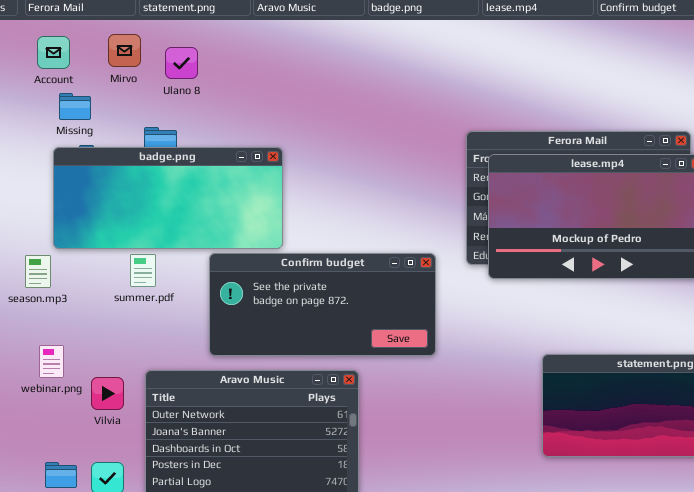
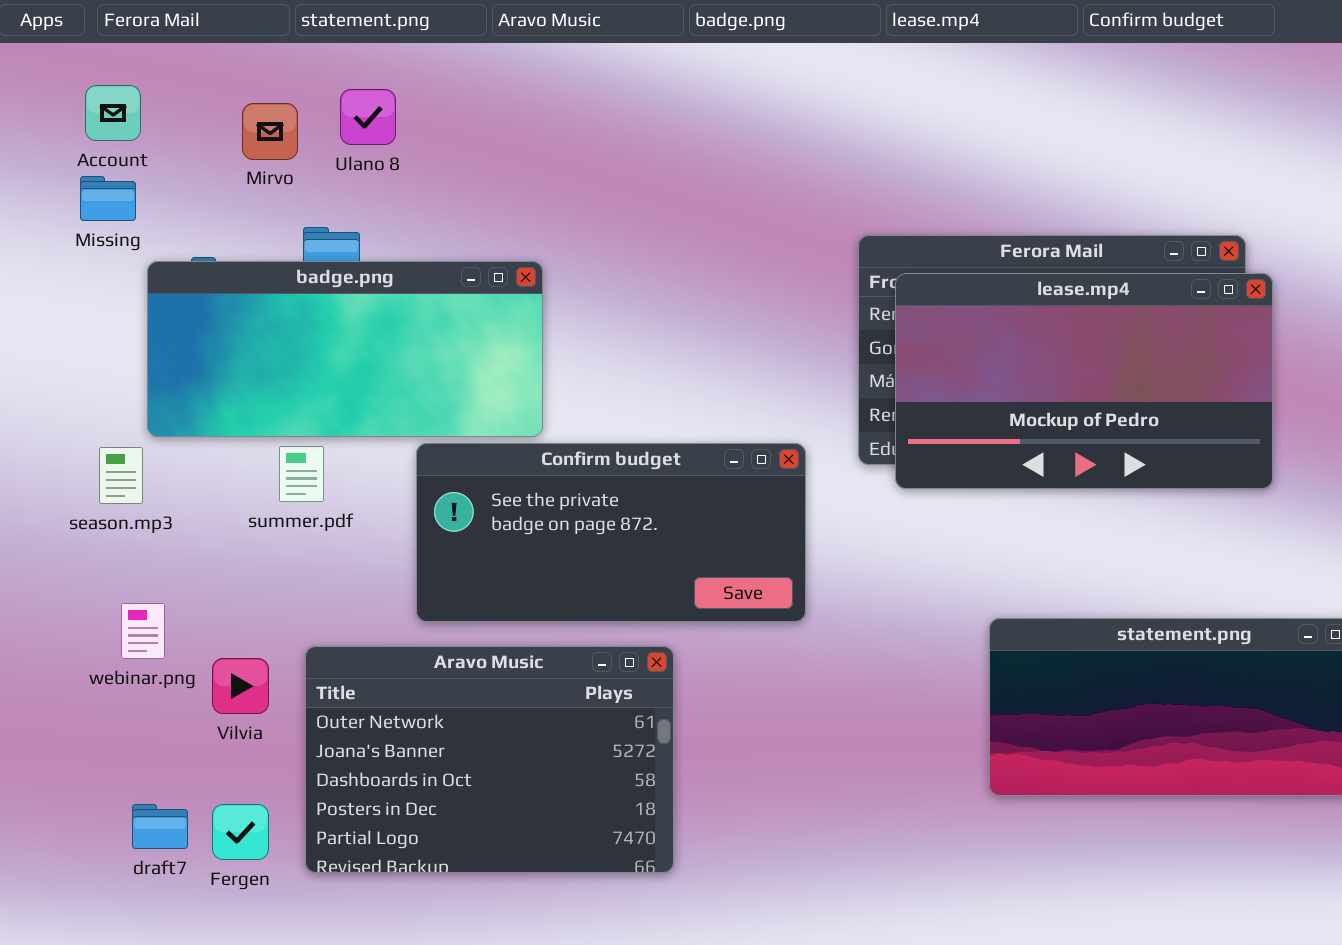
Mirvo: [108,34,141,67] -> [242,103,298,160], moved
Account: [37,36,70,69] -> [85,85,141,141], moved
Missing: [59,93,91,120] -> [80,176,136,221], moved

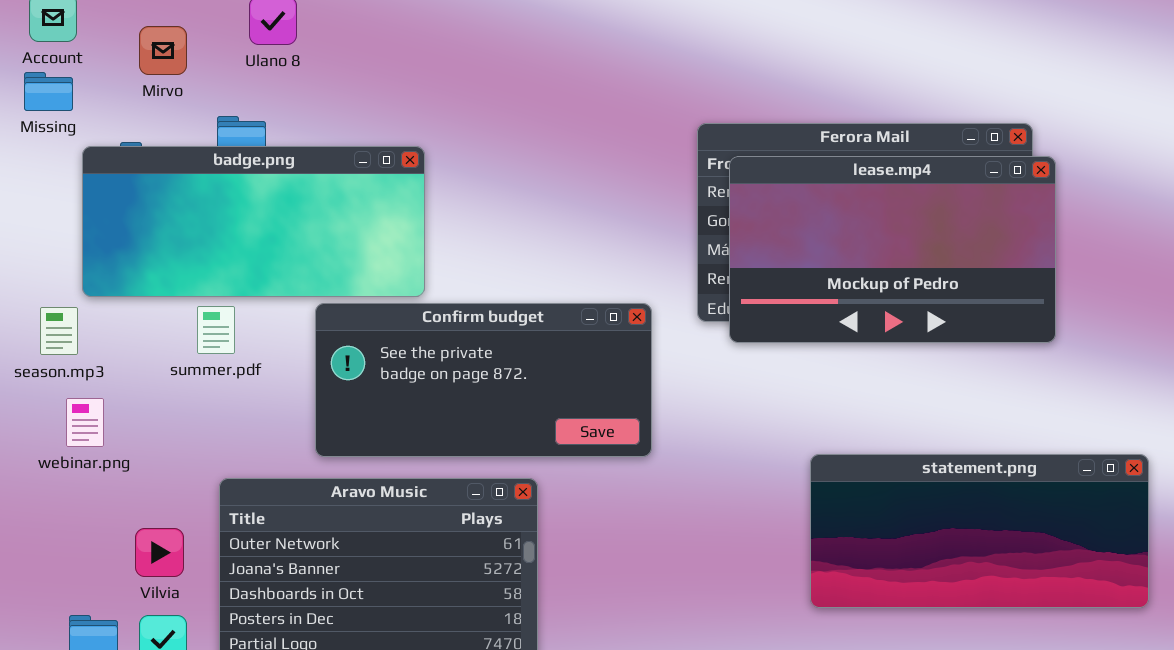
Mirvo: [242,103,298,160] -> [139,26,187,75], moved
webinar.png: [121,603,165,659] -> [66,398,104,447], moved
Vilvia: [212,658,269,714] -> [135,528,184,577], moved

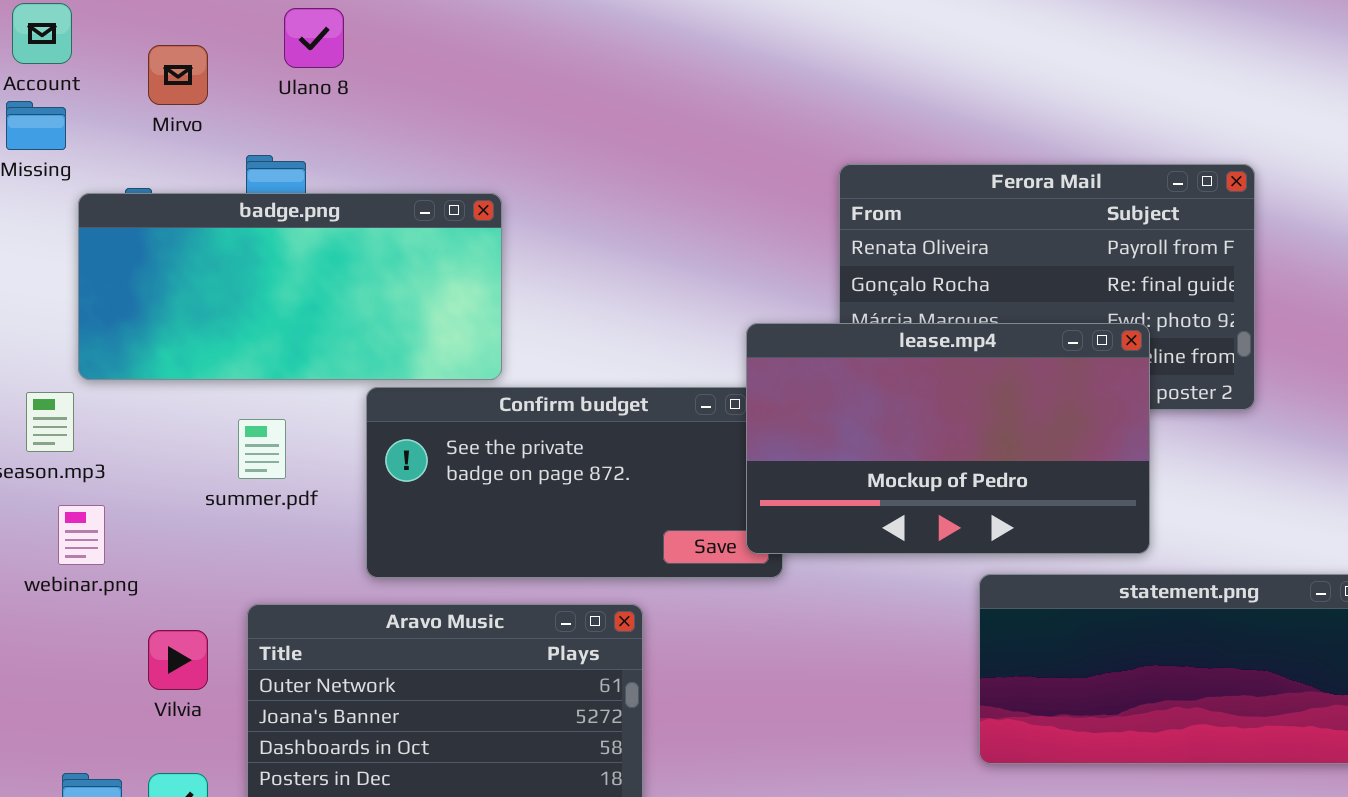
lease.mp4: [729,156,1056,343] -> [746,323,1150,554], moved
summer.pdf: [197,306,235,354] -> [238,419,286,479], moved
Vilvia: [135,528,184,577] -> [148,630,208,690], moved

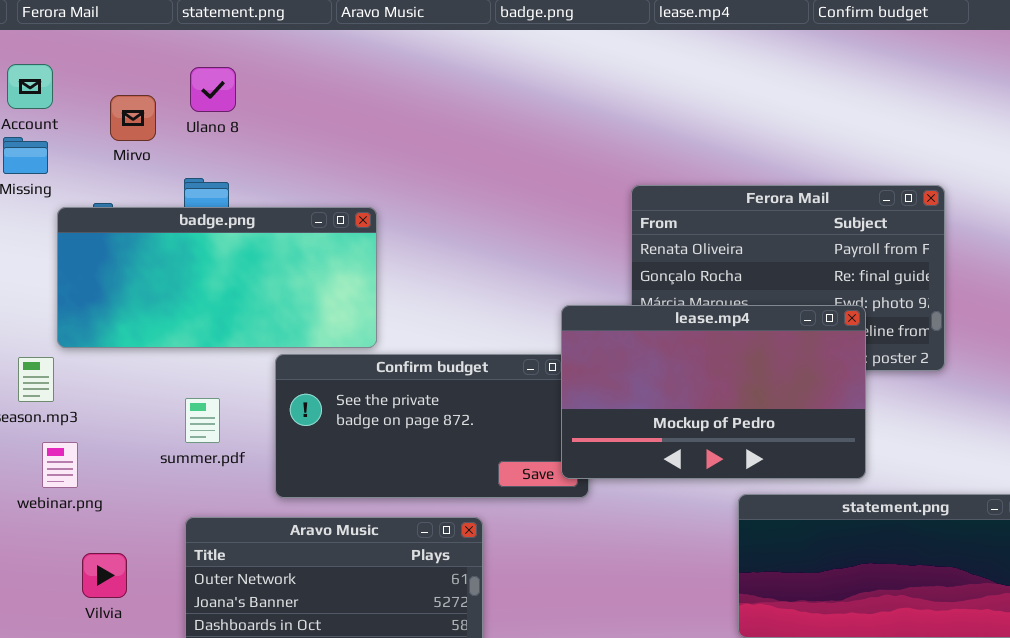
Ulano 8: [284,8,344,68] -> [190,67,236,112], moved
summer.pdf: [238,419,286,479] -> [185,398,220,443], moved
Vilvia: [148,630,208,690] -> [82,553,127,598], moved

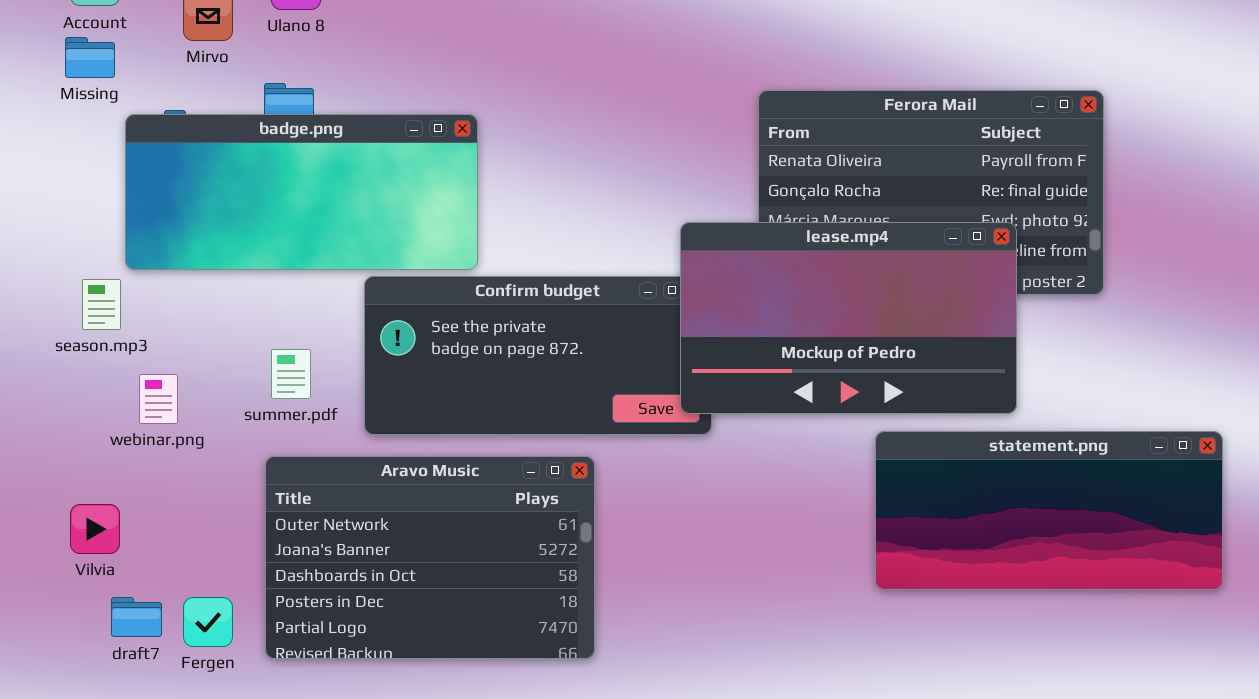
summer.pdf: [185,398,220,443] -> [271,349,311,399], moved
webinar.png: [42,442,78,488] -> [139,374,178,424], moved
Vilvia: [82,553,127,598] -> [70,504,120,554], moved

